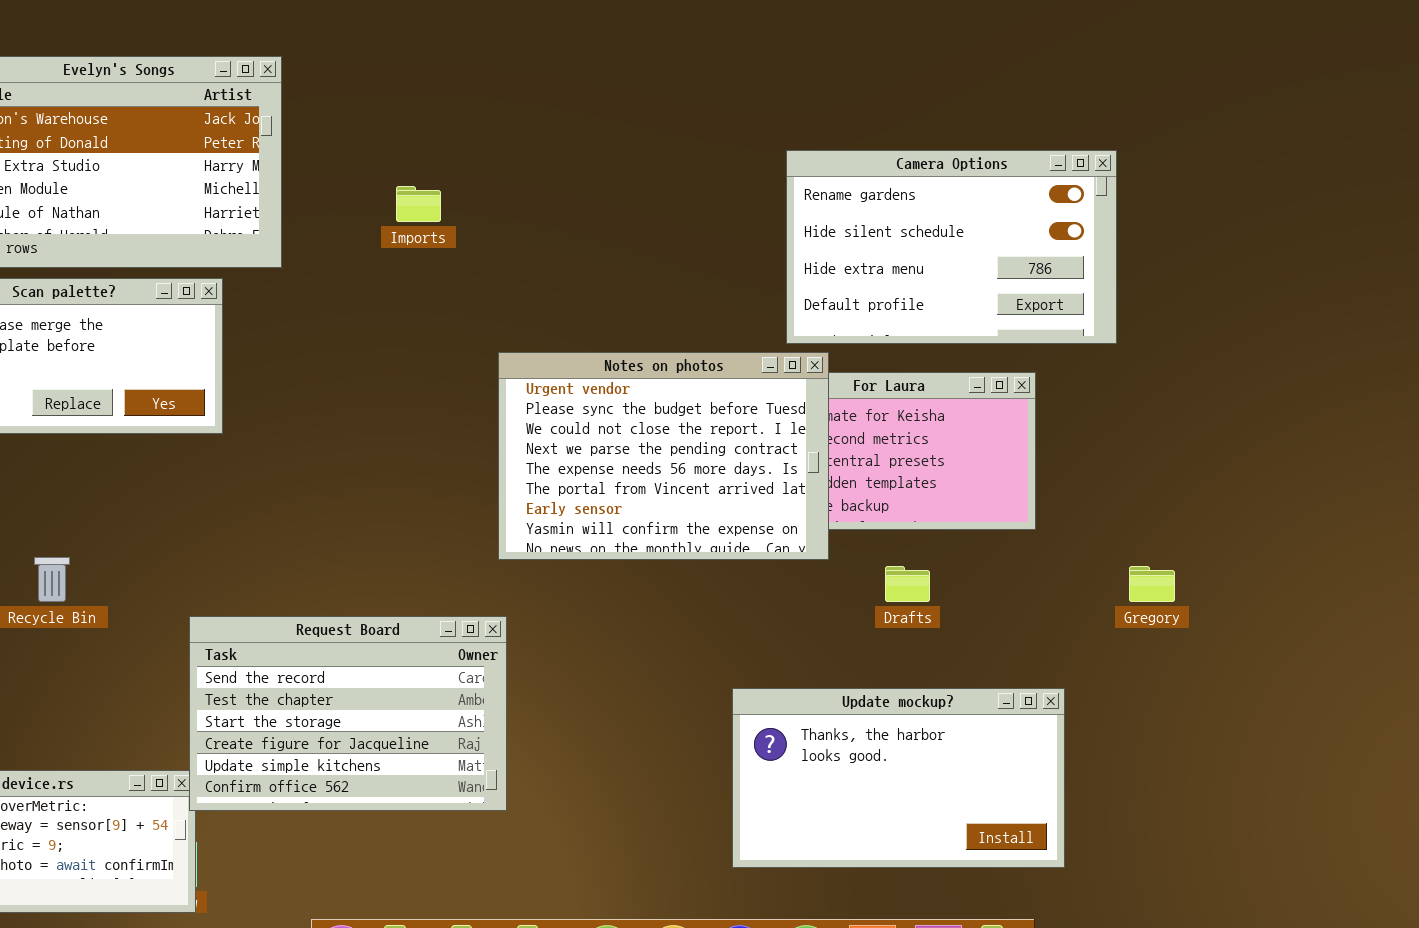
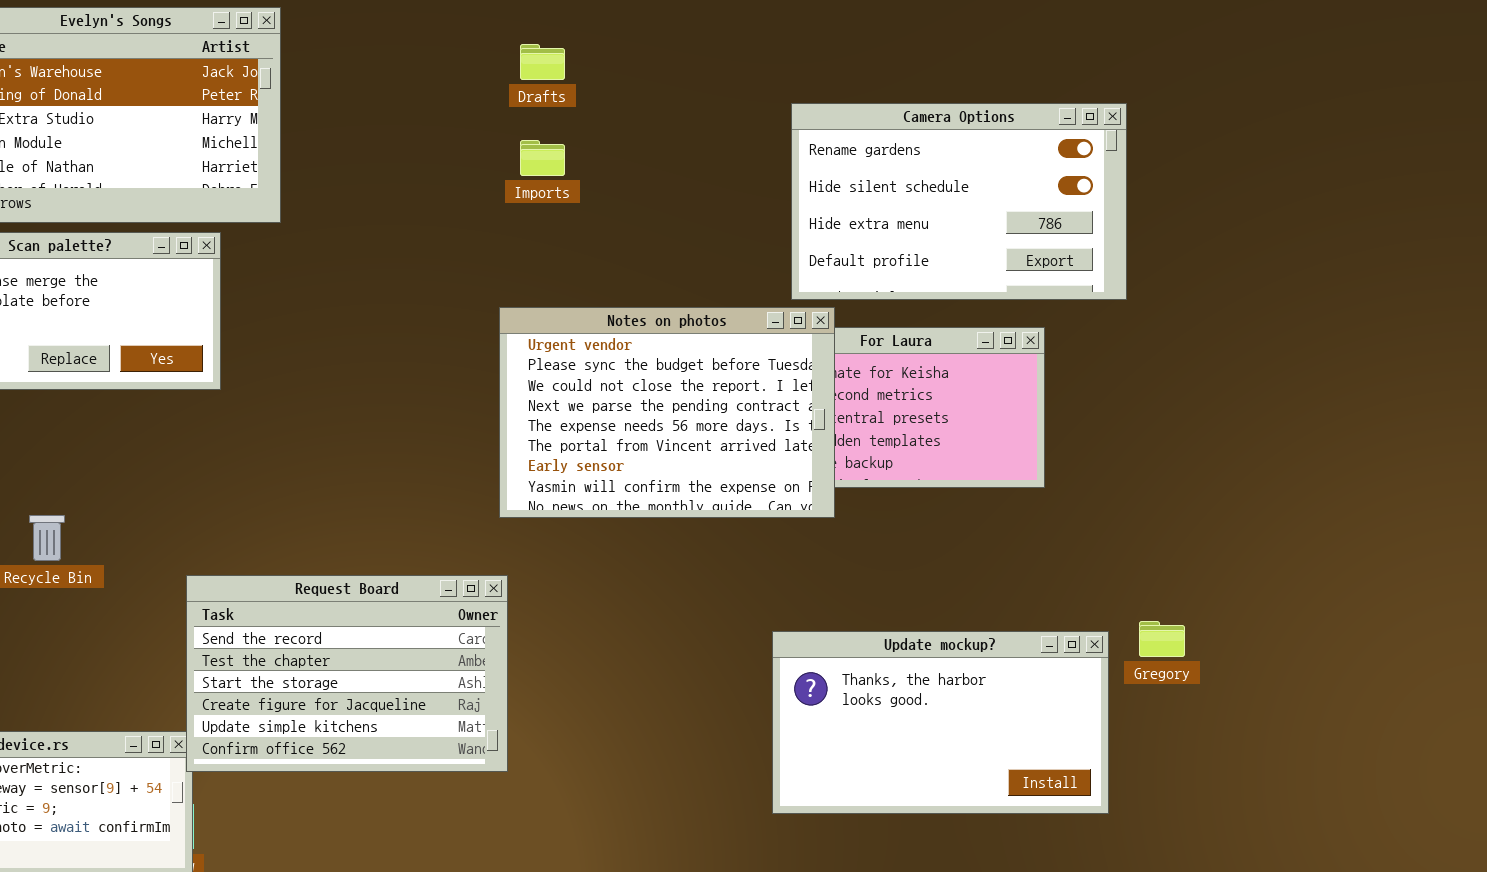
Imports: [396,186,441,222] -> [520,140,565,176], moved
Drafts: [885,566,930,602] -> [520,44,565,80], moved
Gregory: [1129,566,1175,602] -> [1139,621,1185,657], moved
Update mockup?: [732,688,1065,868] -> [772,631,1109,814], moved

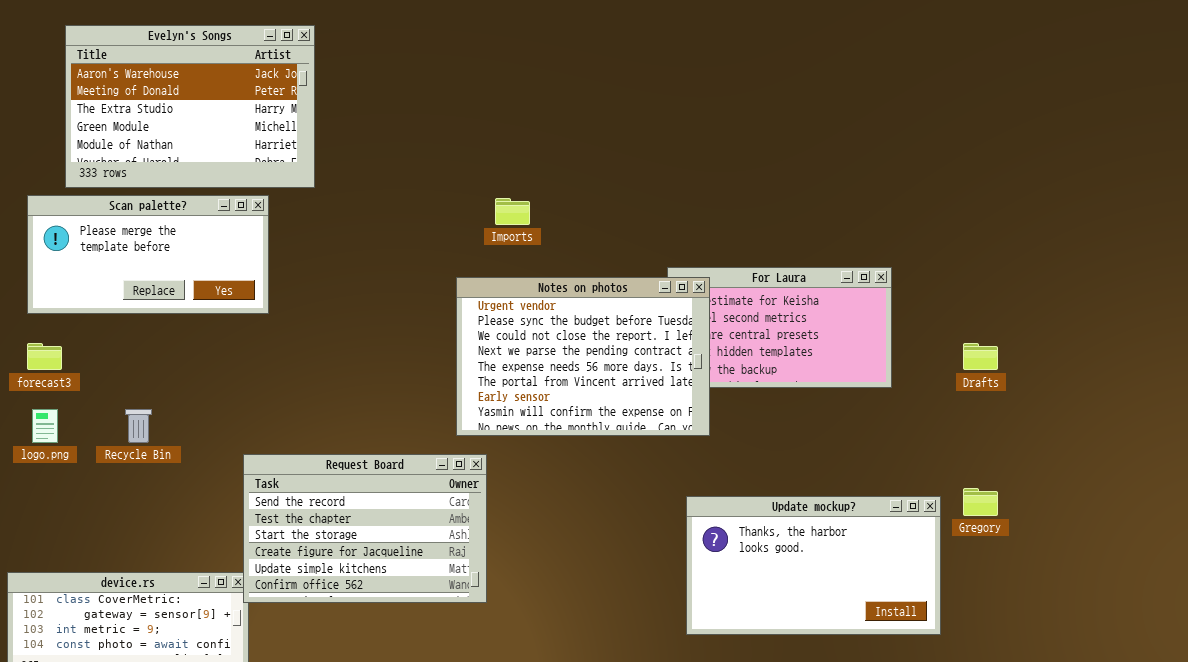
Drafts: [520,44,565,80] -> [963,343,998,370], moved
Camera Options: [791,103,1127,300] -> none, closed
Imports: [520,140,565,176] -> [495,198,530,225], moved
Notes on photos: [499,307,835,518] -> [456,277,710,436], moved

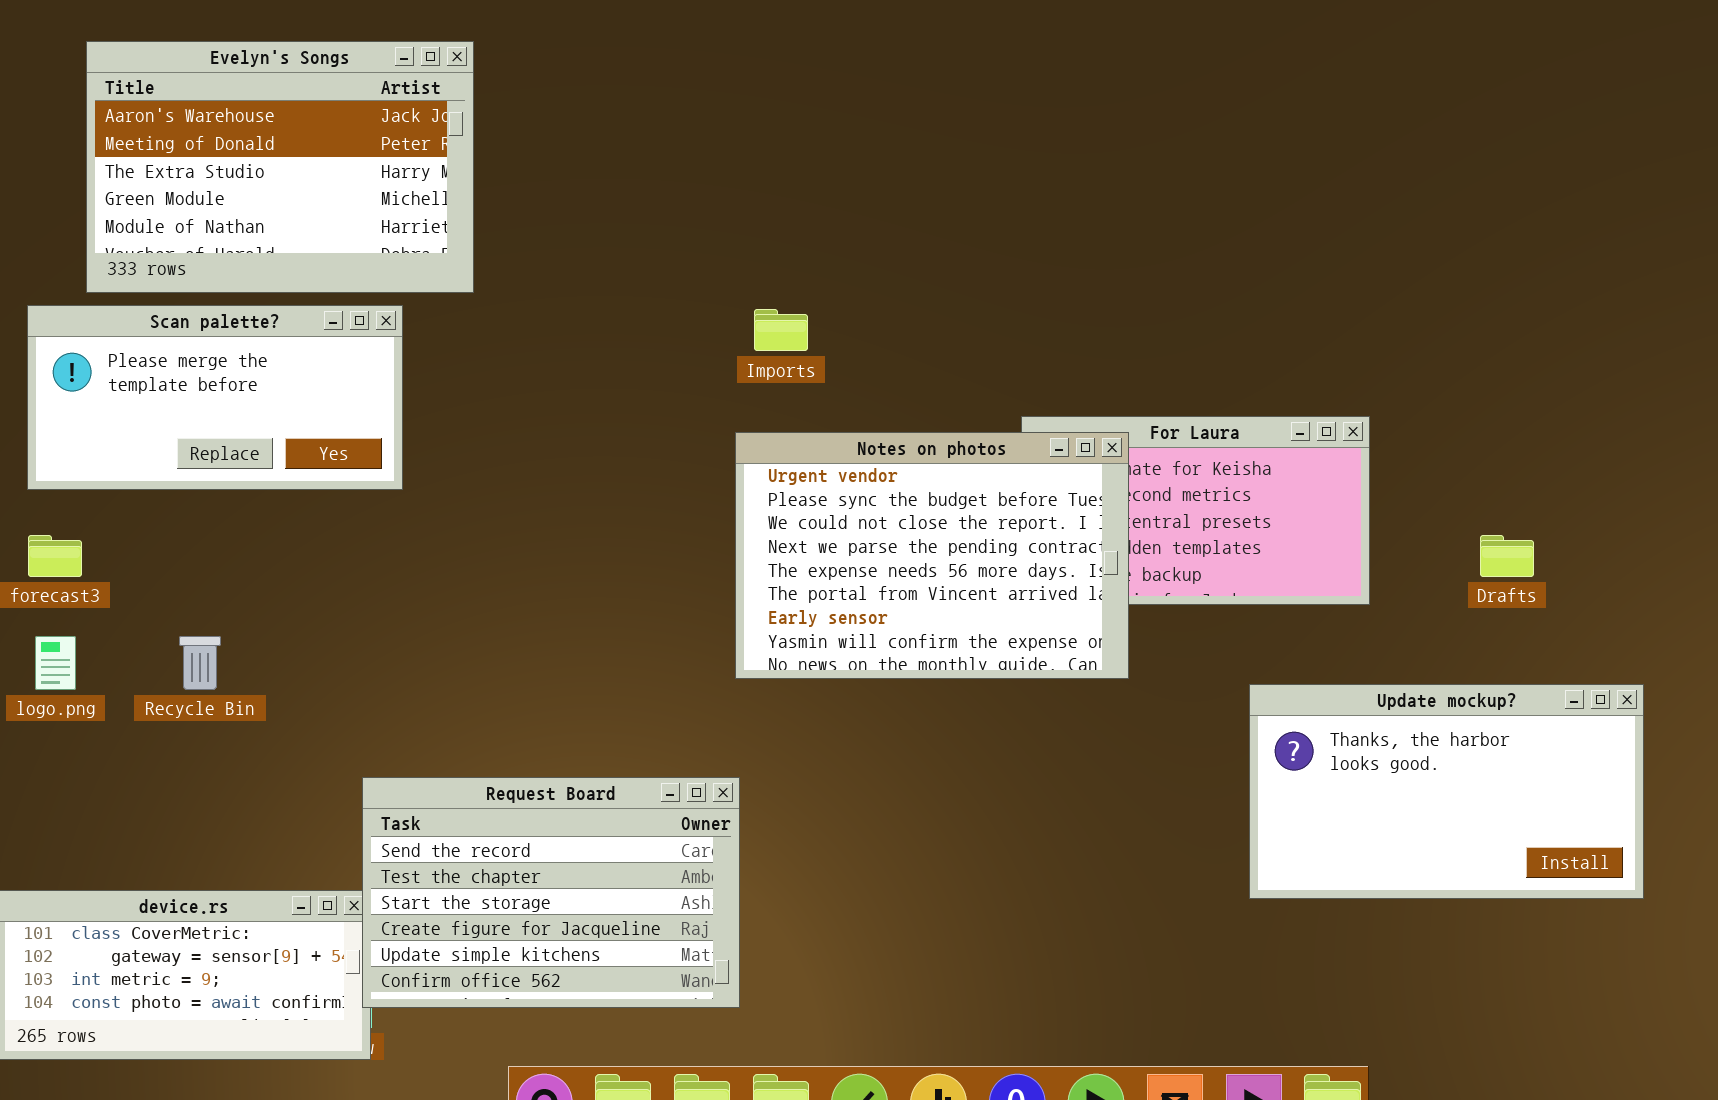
Notes on photos: [456,277,710,436] -> [735,432,1129,679], moved
Request Board: [243,454,487,603] -> [362,777,740,1008], moved
Update mockup?: [686,496,941,635] -> [1249,684,1644,899], moved

